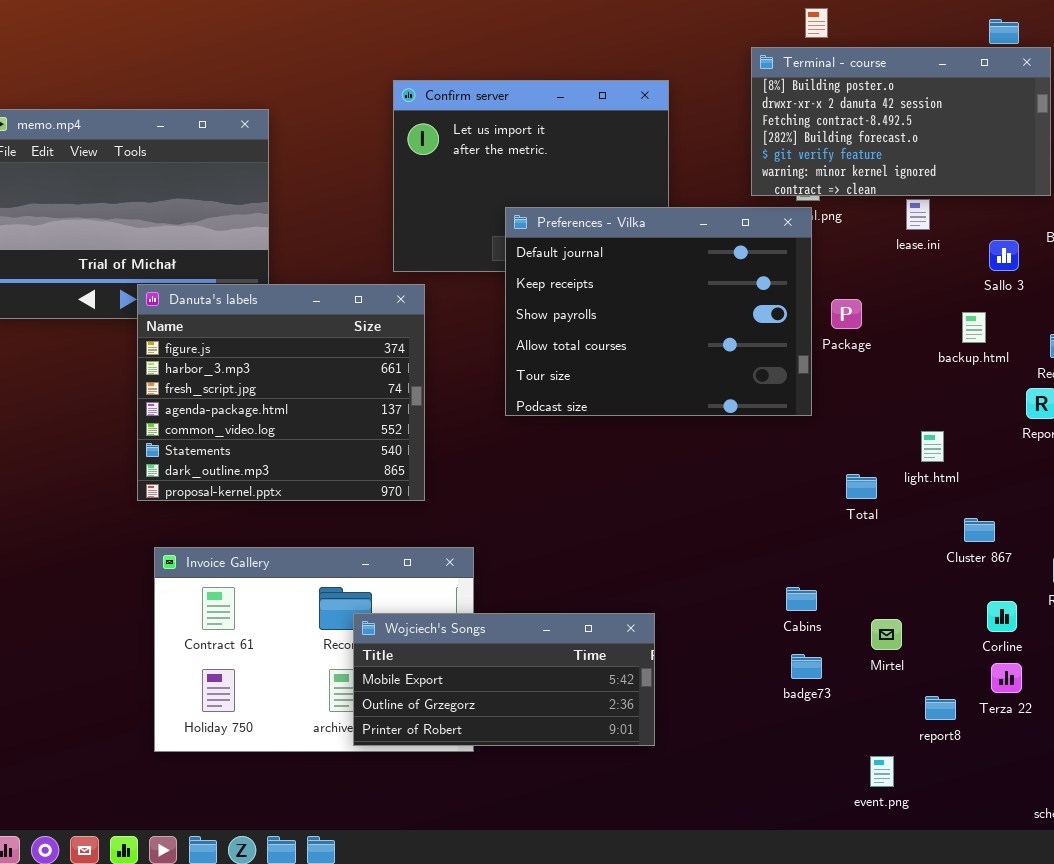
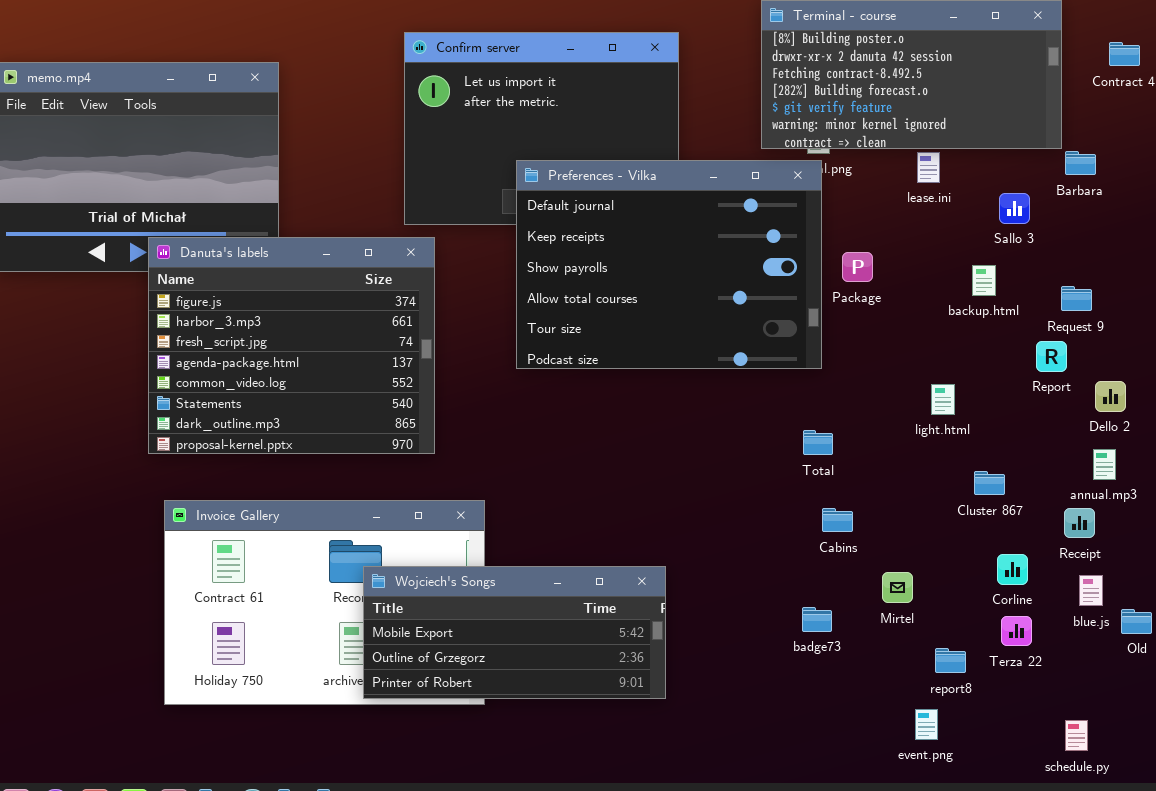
Total: [846,474,877,499] -> [803,430,833,455], moved
Cabins: [786,587,817,611] -> [822,508,853,532], moved
event.png: [870,756,894,787] -> [915,709,938,740], moved

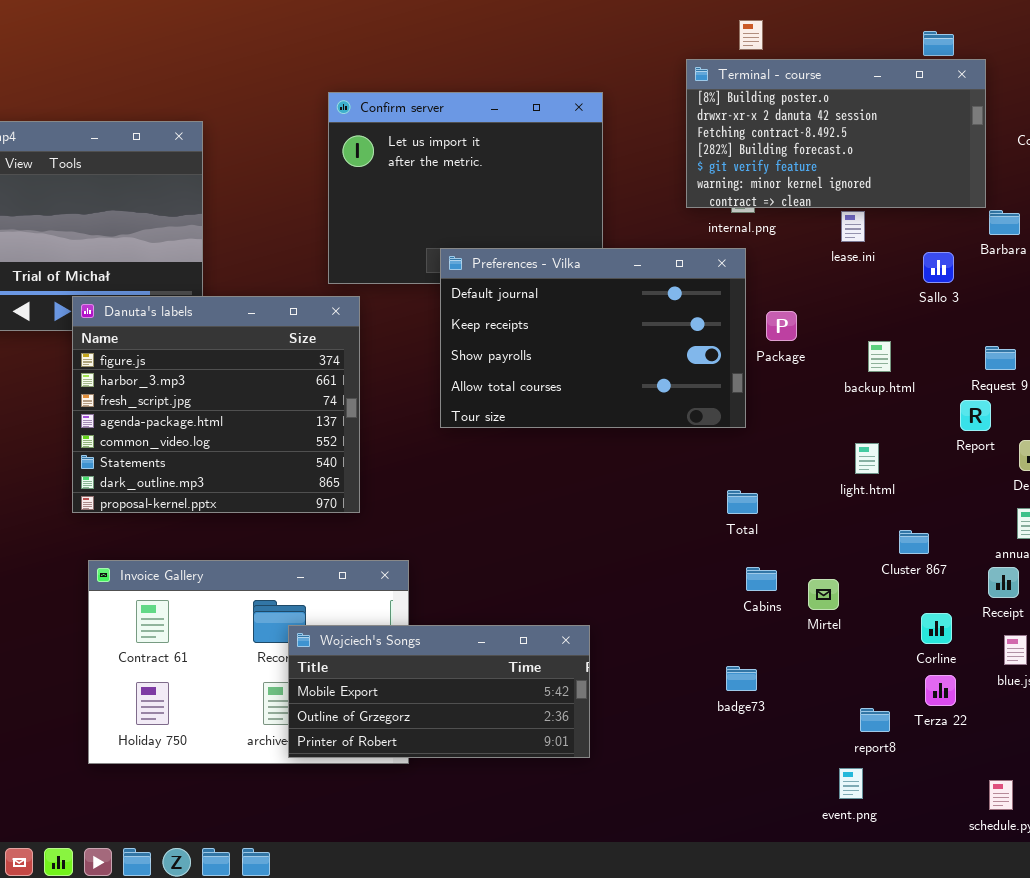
Preferences - Vilka: [516,160,822,369] -> [440,248,746,428], resized
backup.html: [972,265,996,296] -> [868,341,891,372], moved
Mirtel: [882,572,913,603] -> [808,579,839,610], moved

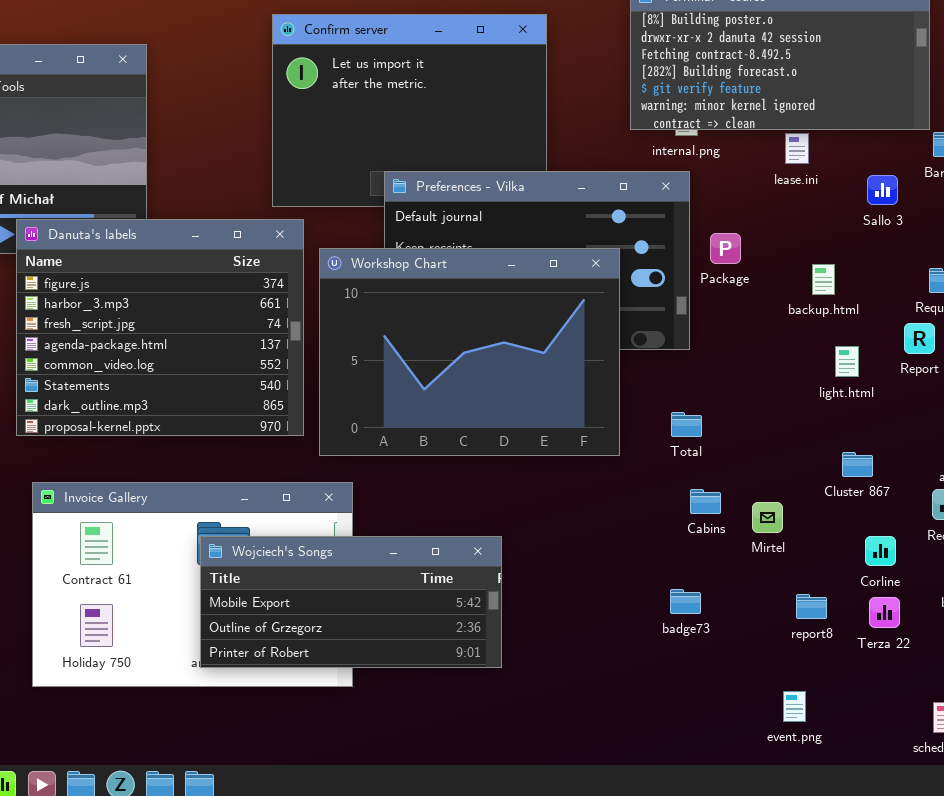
Workshop Chart: none -> [319,248,620,456], opened
light.html: [855,443,879,474] -> [835,346,859,377], moved
Wojciech's Songs: [288,625,590,758] -> [200,536,502,668], moved
report8: [860,708,890,732] -> [796,594,827,619], moved

